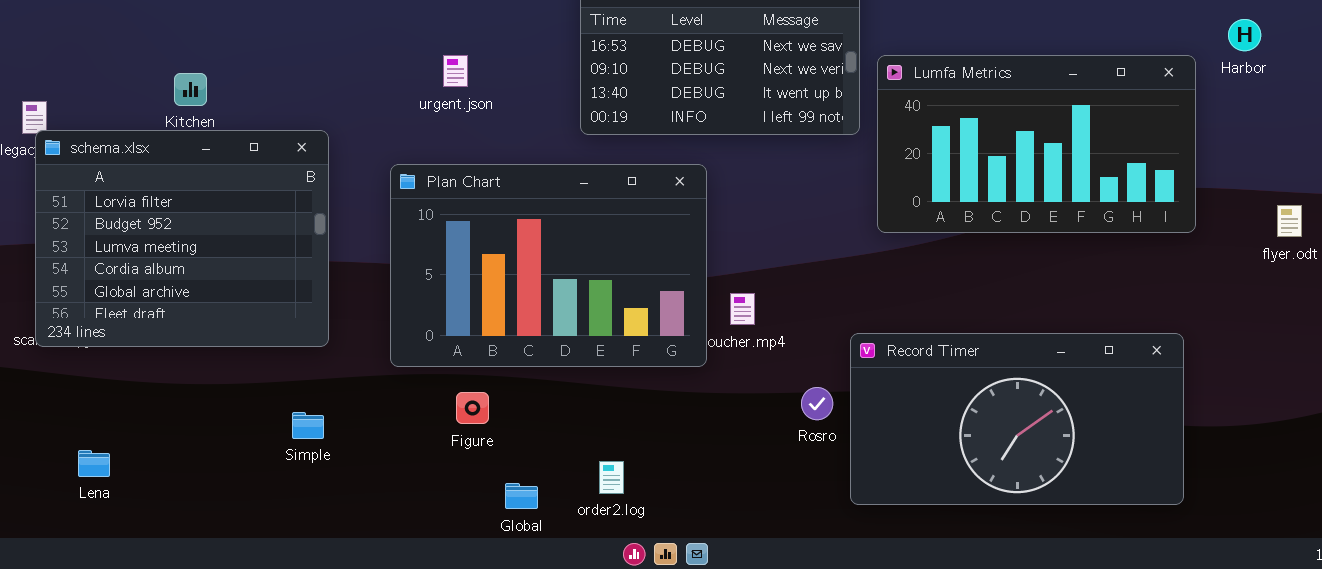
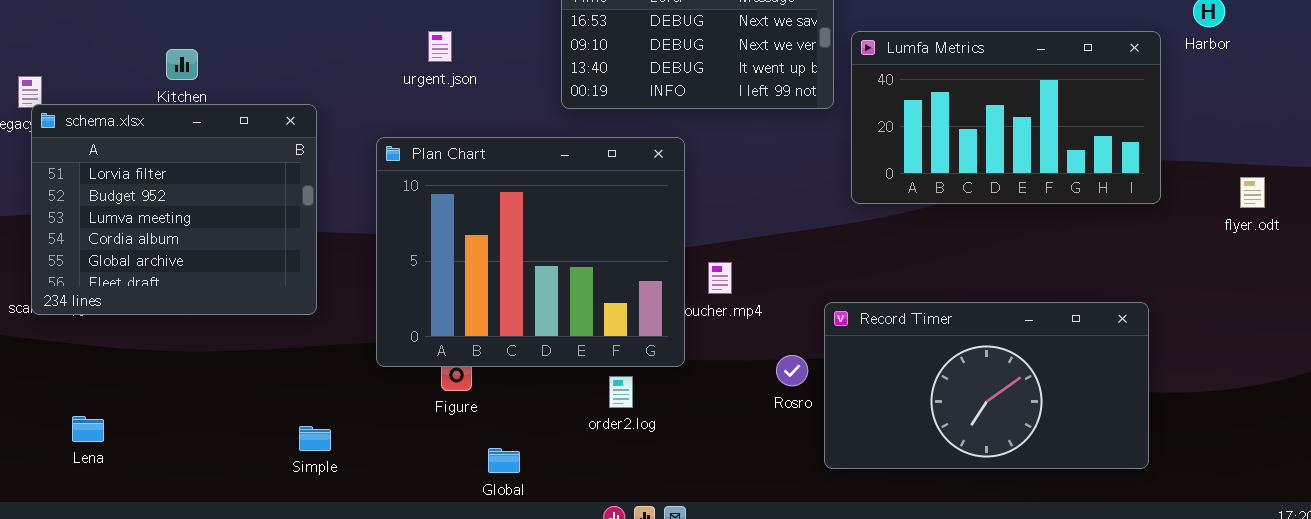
Plan Chart: [390,164,707,367] -> [376,137,685,367], resized
Simple: [292,412,324,439] -> [299,426,331,451], moved
order2.log: [599,461,624,494] -> [609,376,633,408], moved

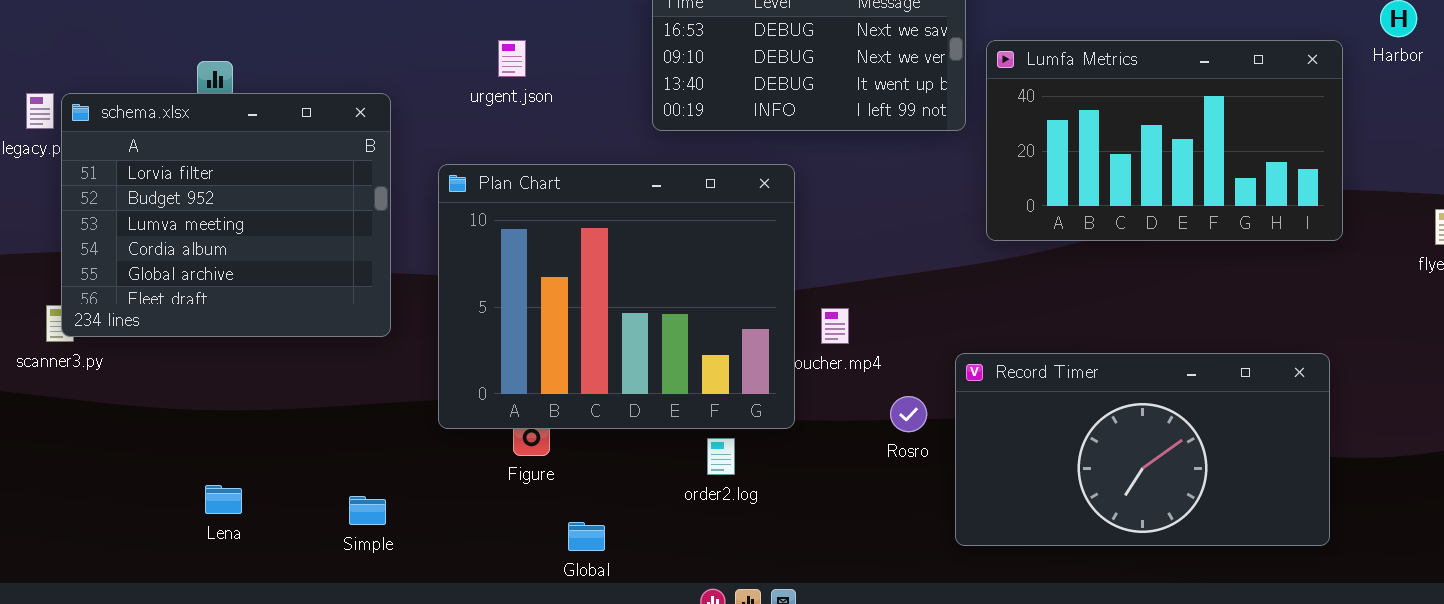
schema.xlsx: [31,104,317,315] -> [61,93,391,337], moved
Rosro: [776,355,808,386] -> [890,396,927,432], moved
Lena: [72,416,104,442] -> [205,485,242,514], moved

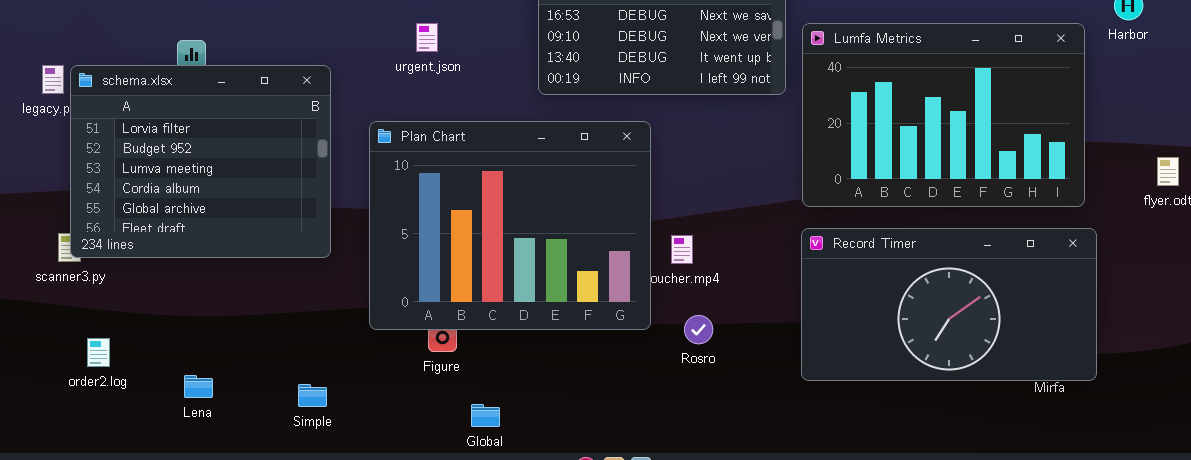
Lumfa Metrics: [986,40,1343,241] -> [802,23,1085,207], resized
Record Timer: [955,353,1330,546] -> [801,228,1097,381], moved
Rosro: [890,396,927,432] -> [684,315,713,344], moved
order2.log: [707,438,735,475] -> [87,338,110,367], moved

